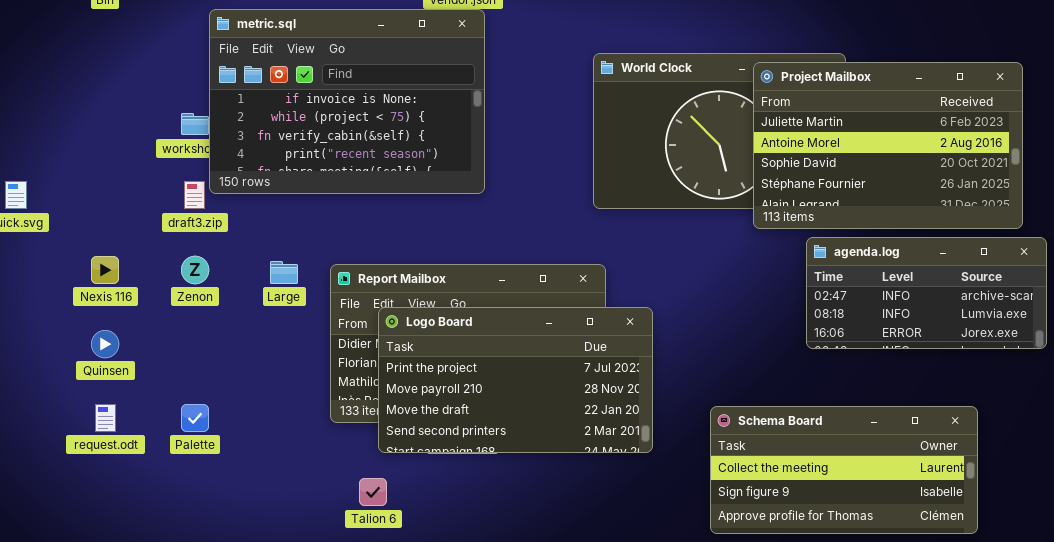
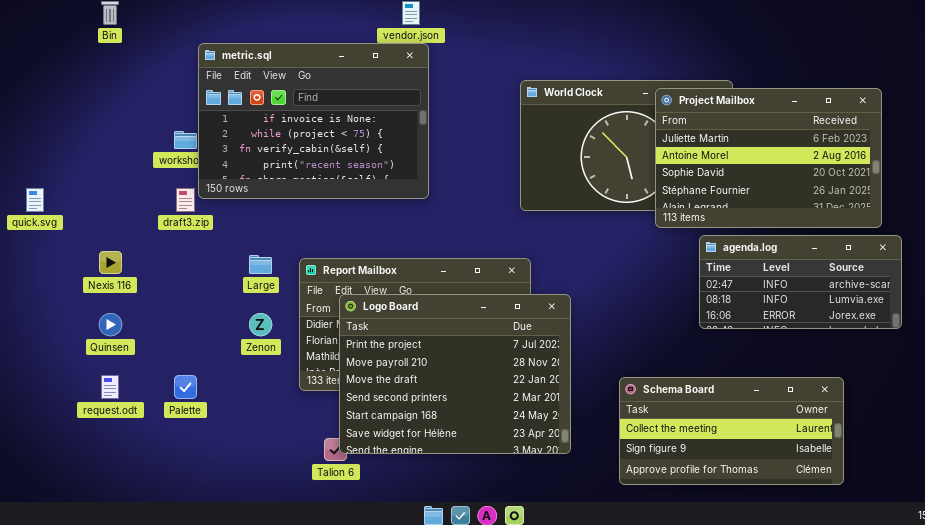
Zenon: [181,256,209,284] -> [249,313,272,336], moved
Logo Board: [378,307,653,453] -> [339,294,571,454], resized

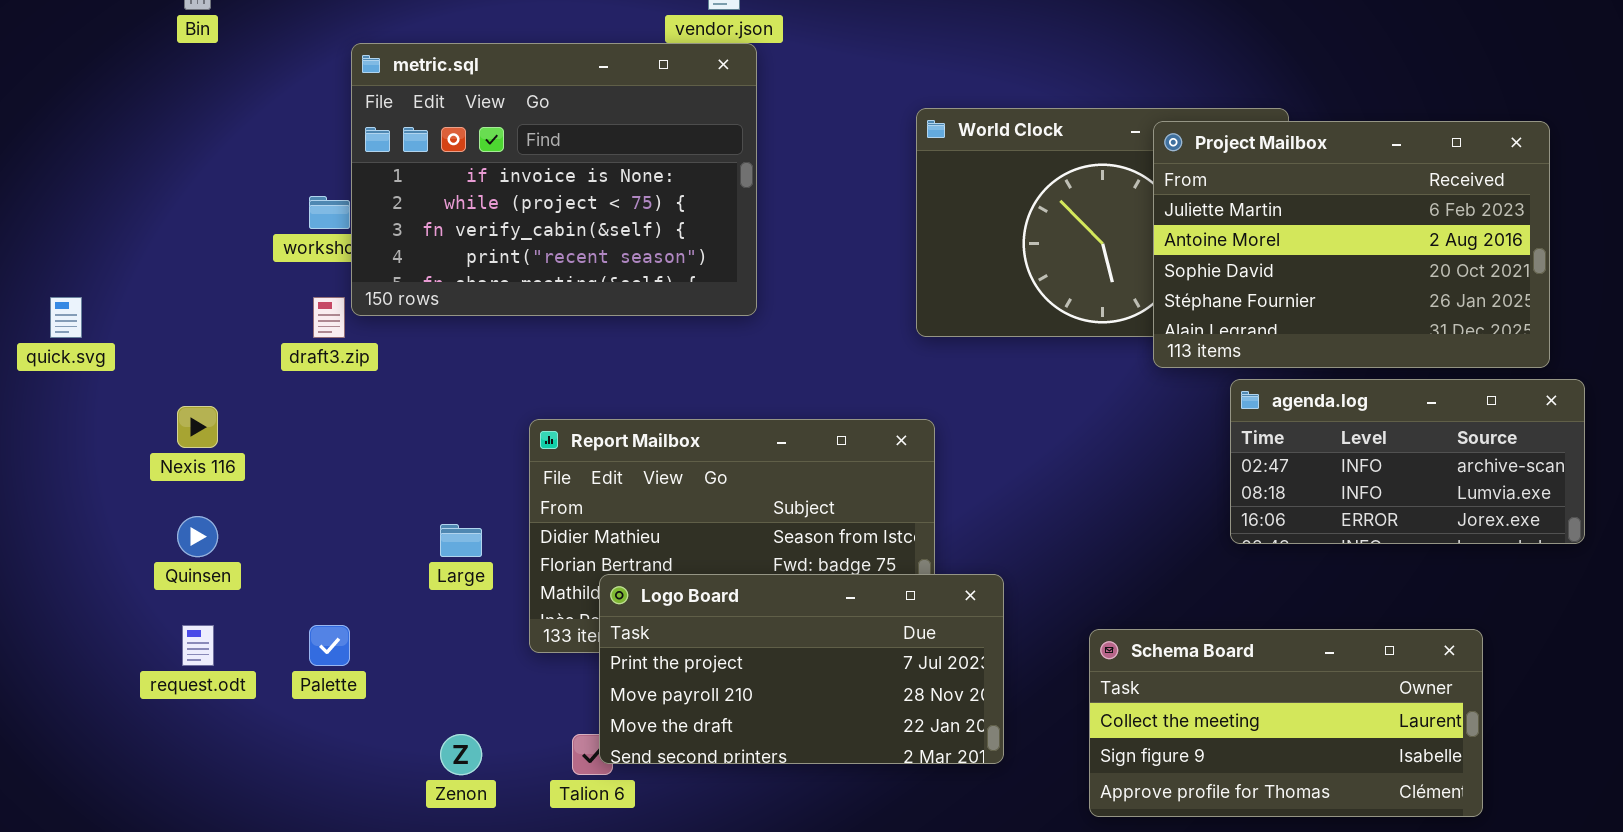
Large: [249,255,272,274] -> [440,524,482,557], moved
Logo Board: [339,294,571,454] -> [599,574,1004,764], resized
Zenon: [249,313,272,336] -> [440,734,482,775], moved

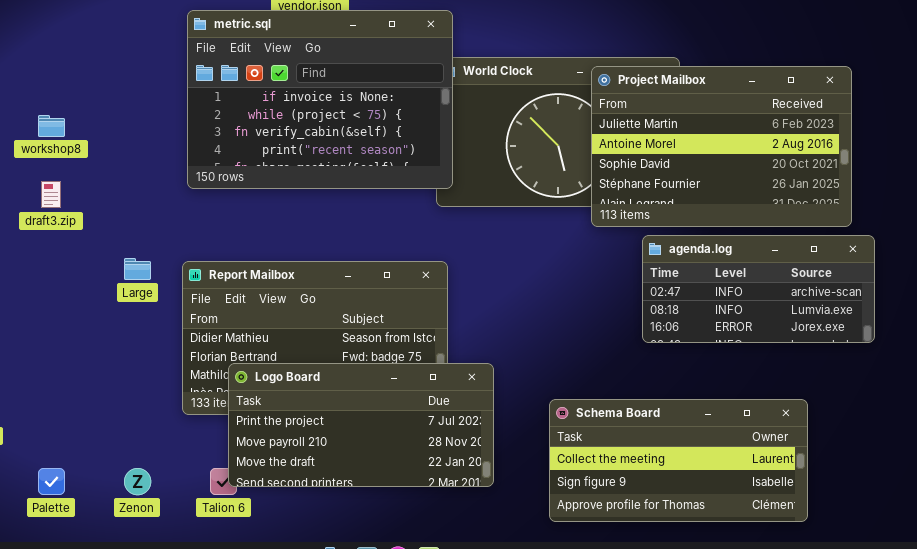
metric.sql: [351,43,757,316] -> [187,10,453,189], moved
Large: [440,524,482,557] -> [124,258,151,280], moved
Palette: [309,625,350,666] -> [38,468,65,495], moved

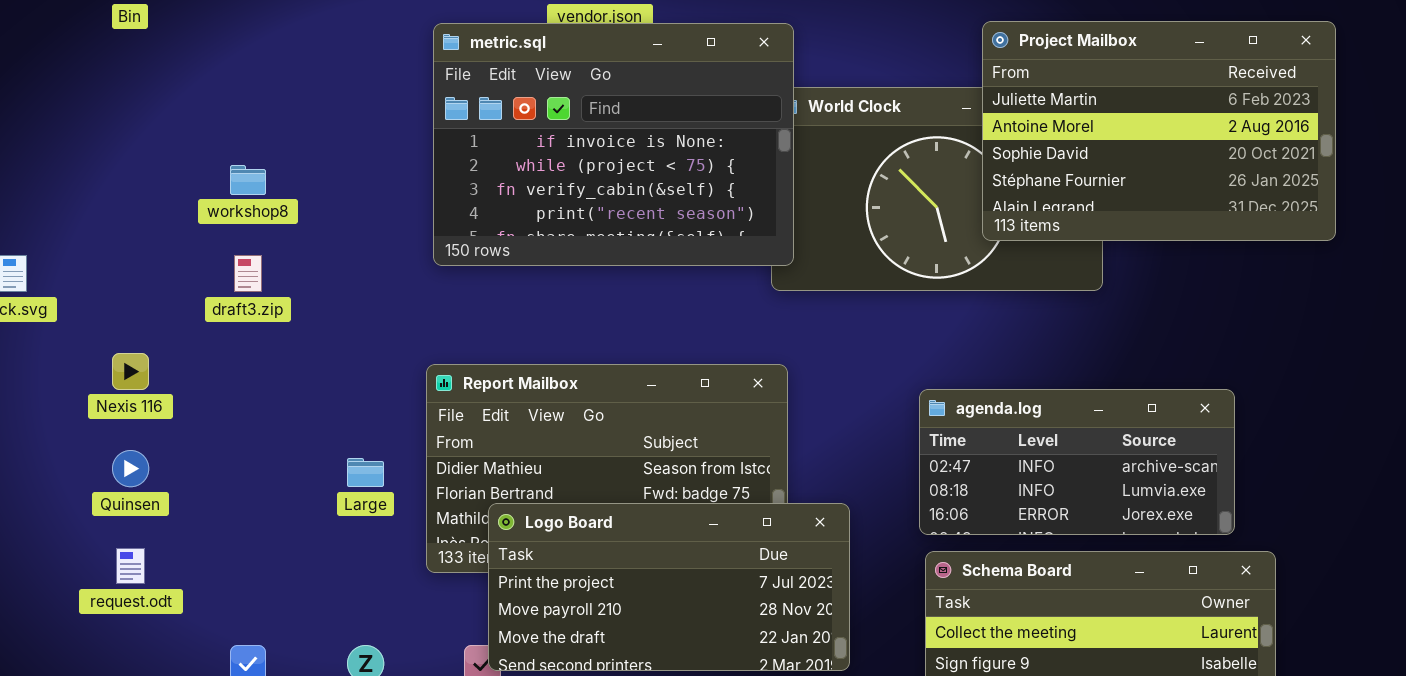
Project Mailbox: [591,66,852,227] -> [982,21,1336,241], moved
agenda.log: [642,235,875,343] -> [919,389,1235,535], moved
Large: [124,258,151,280] -> [347,458,384,487], moved

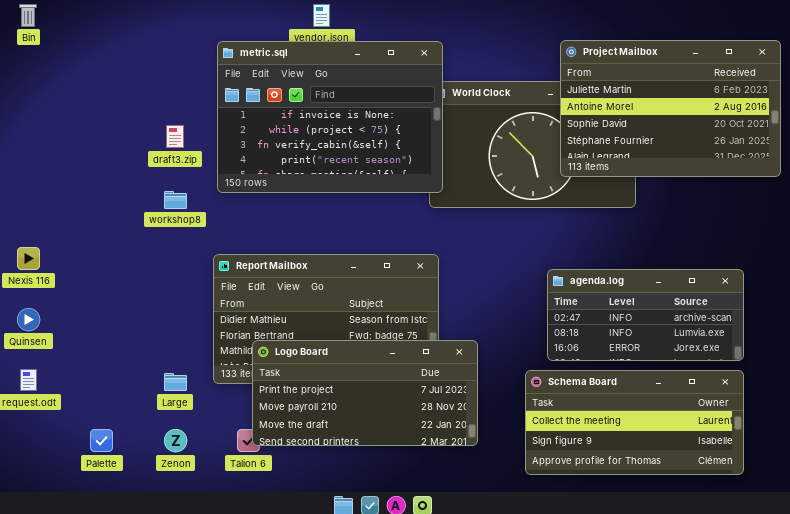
workshop8: [230,165,266,195] -> [164,191,187,209], moved
draft3.zip: [234,255,262,292] -> [166,125,184,148], moved
agenda.log: [919,389,1235,535] -> [547,269,744,361], moved
Large: [347,458,384,487] -> [164,373,187,391], moved

